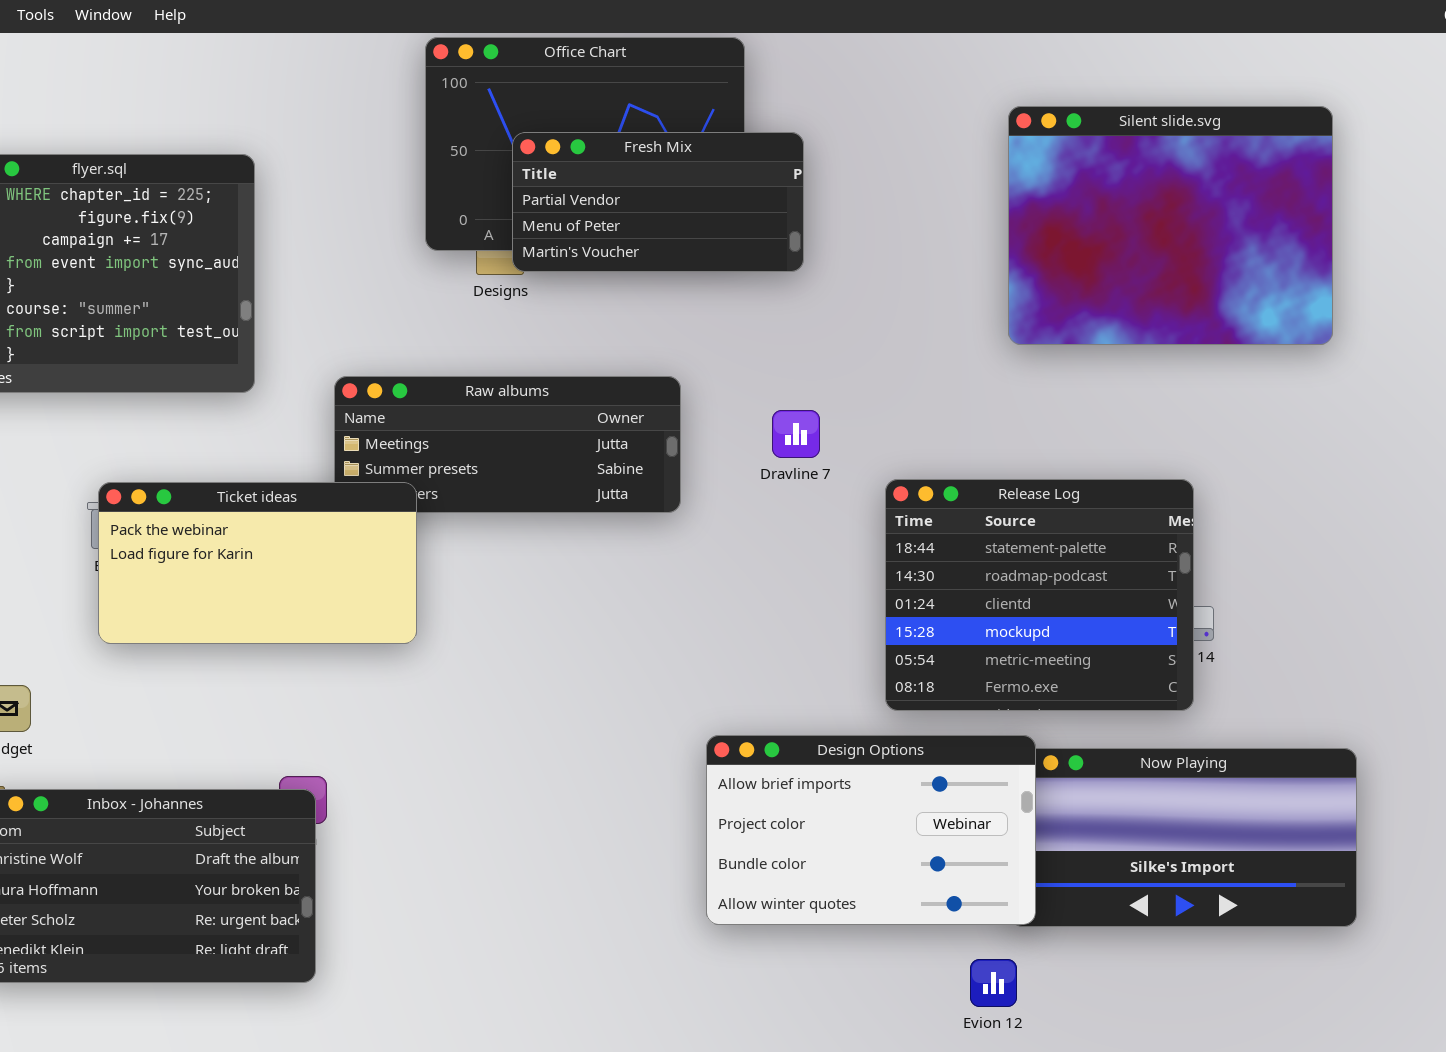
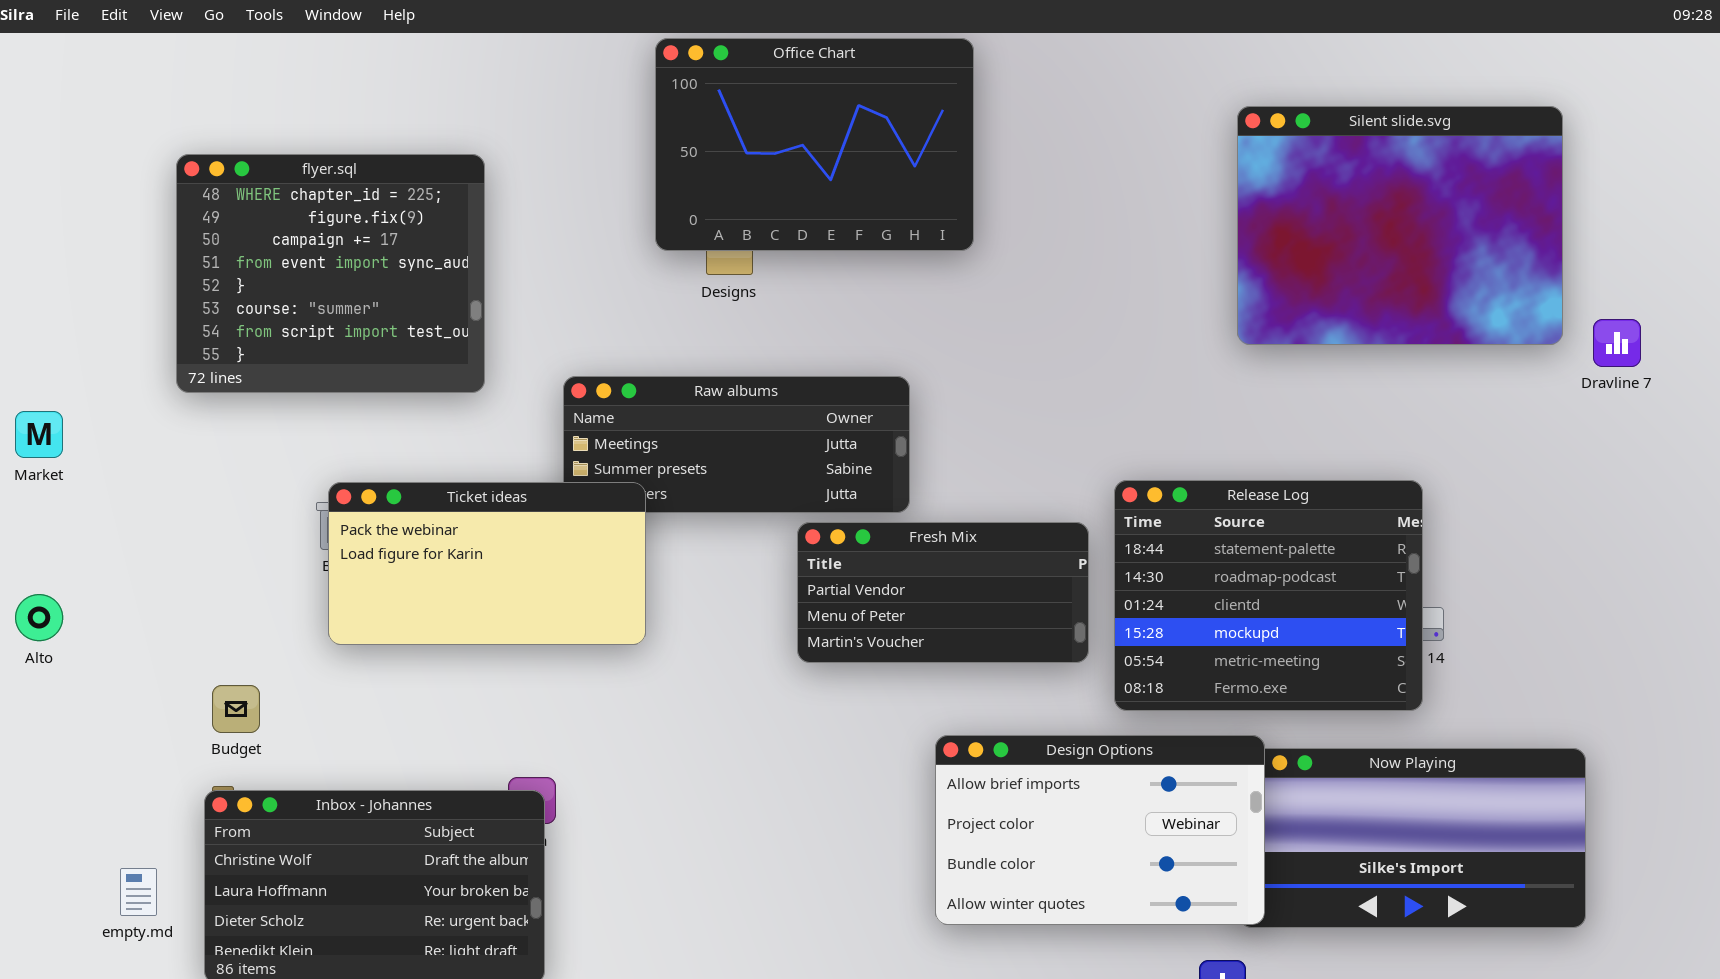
Fresh Mix: [512,132,804,272] -> [797,522,1089,663], moved
Dravline 7: [772,410,820,458] -> [1593,319,1641,367], moved

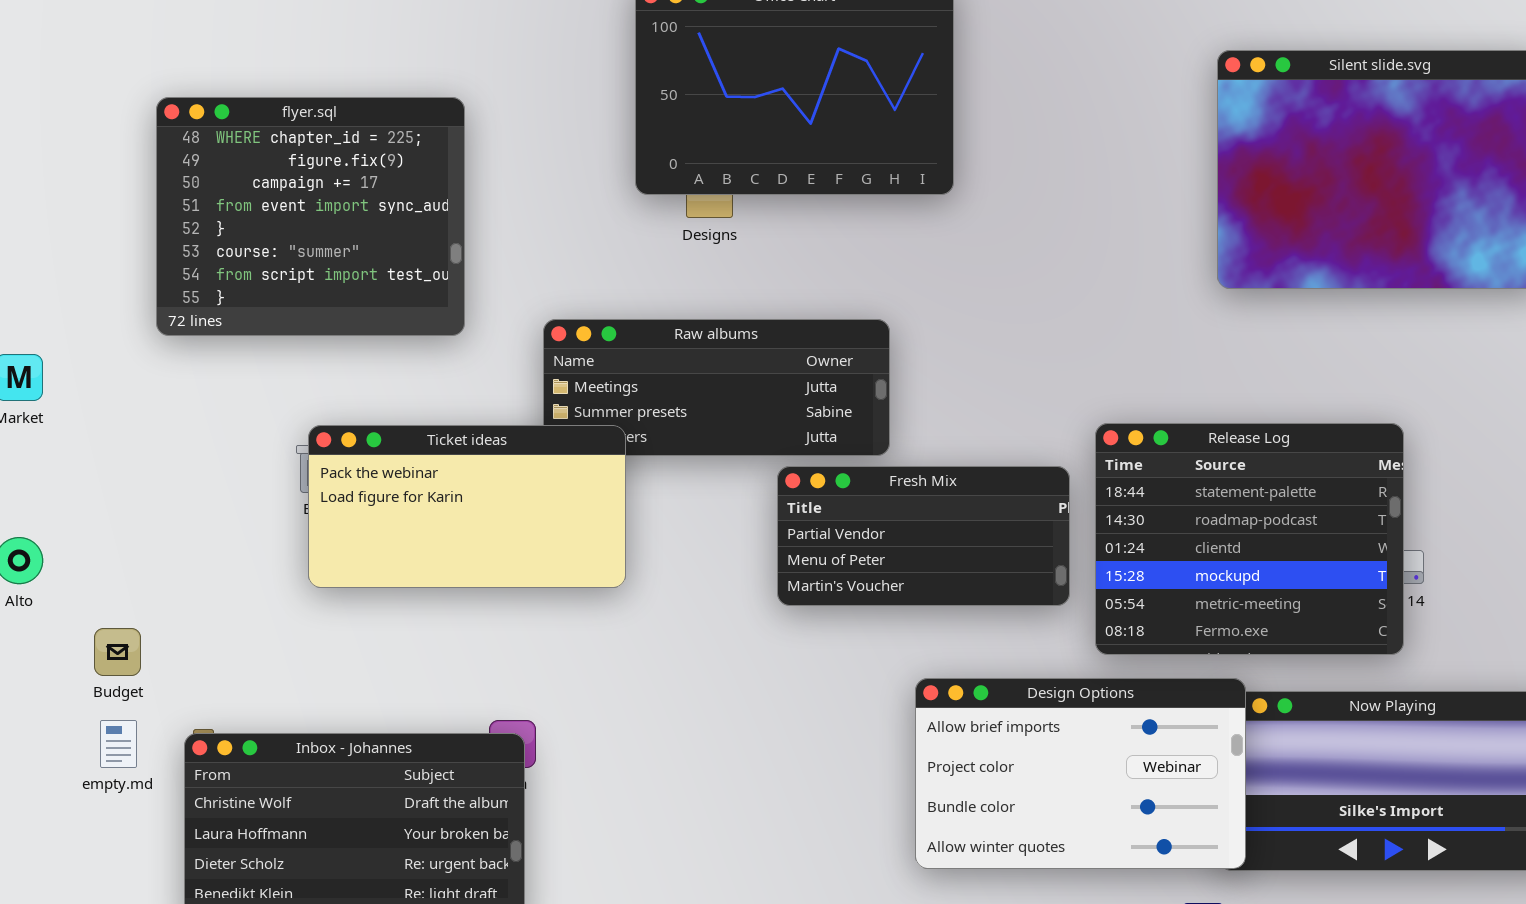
Budget: [212,685,260,733] -> [94,628,141,676], moved
empty.md: [120,868,157,916] -> [100,720,137,768], moved

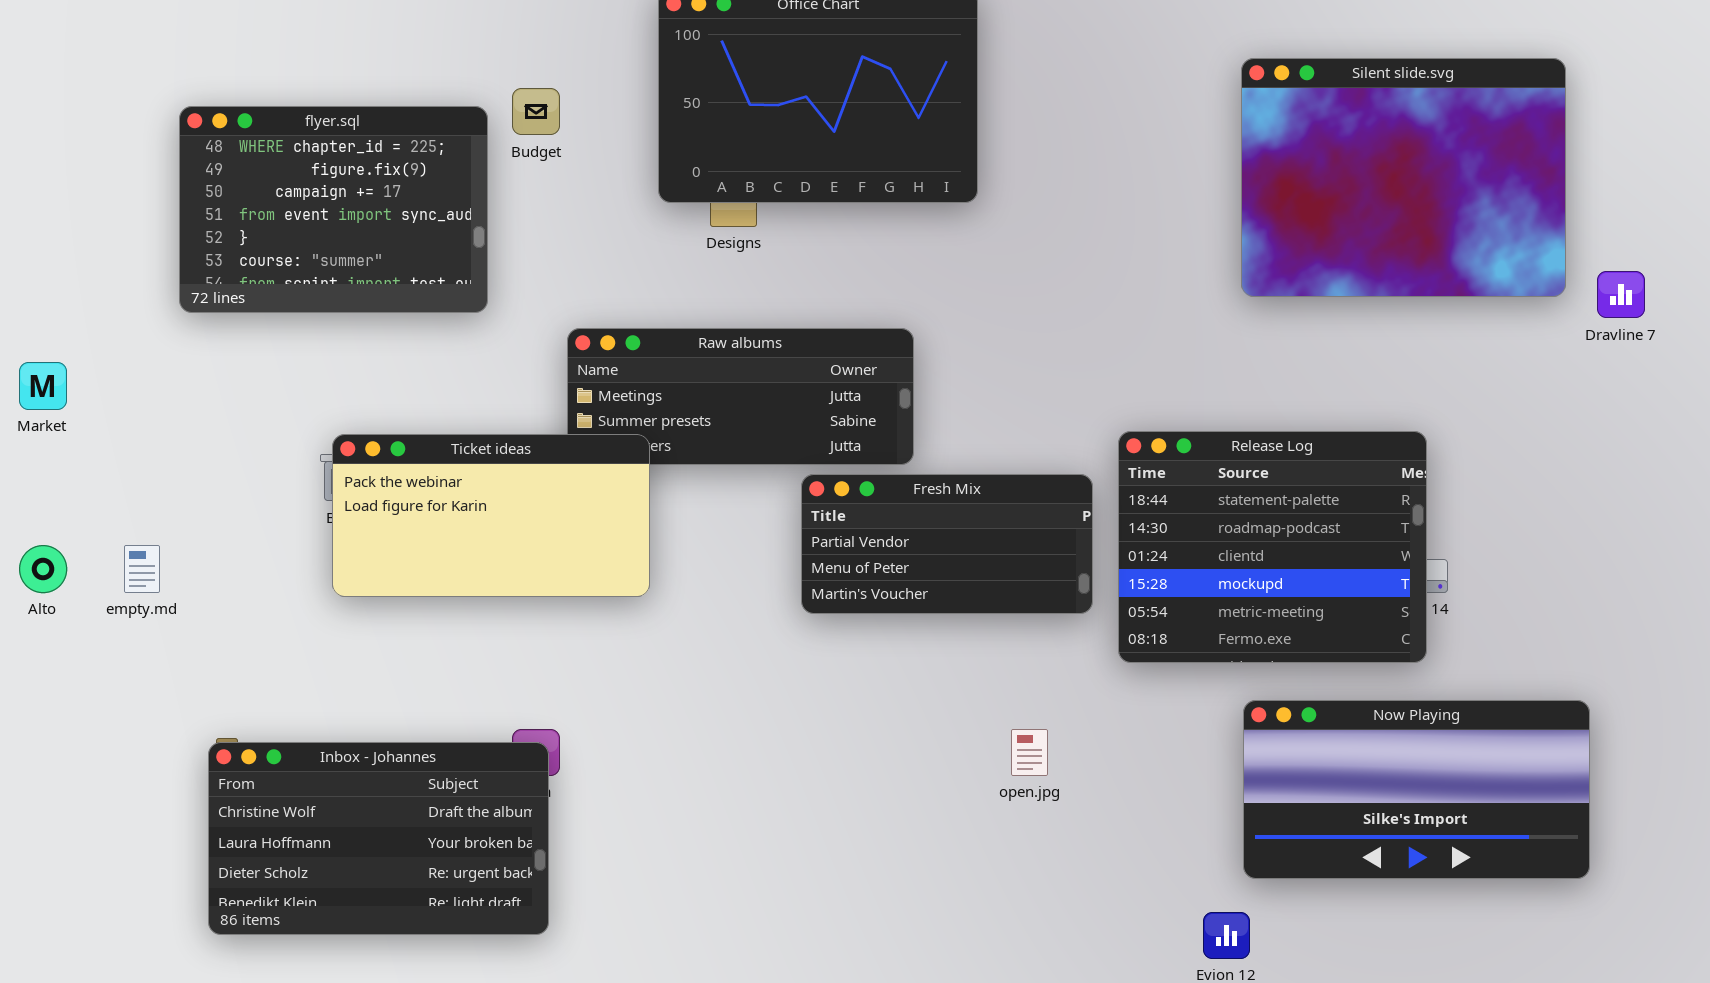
flyer.sql: [156,97,465,336] -> [179,106,488,313], resized
Budget: [94,628,141,676] -> [512,88,560,135], moved
Design Options: [915,678,1246,869] -> none, closed
empty.md: [100,720,137,768] -> [124,545,160,593], moved

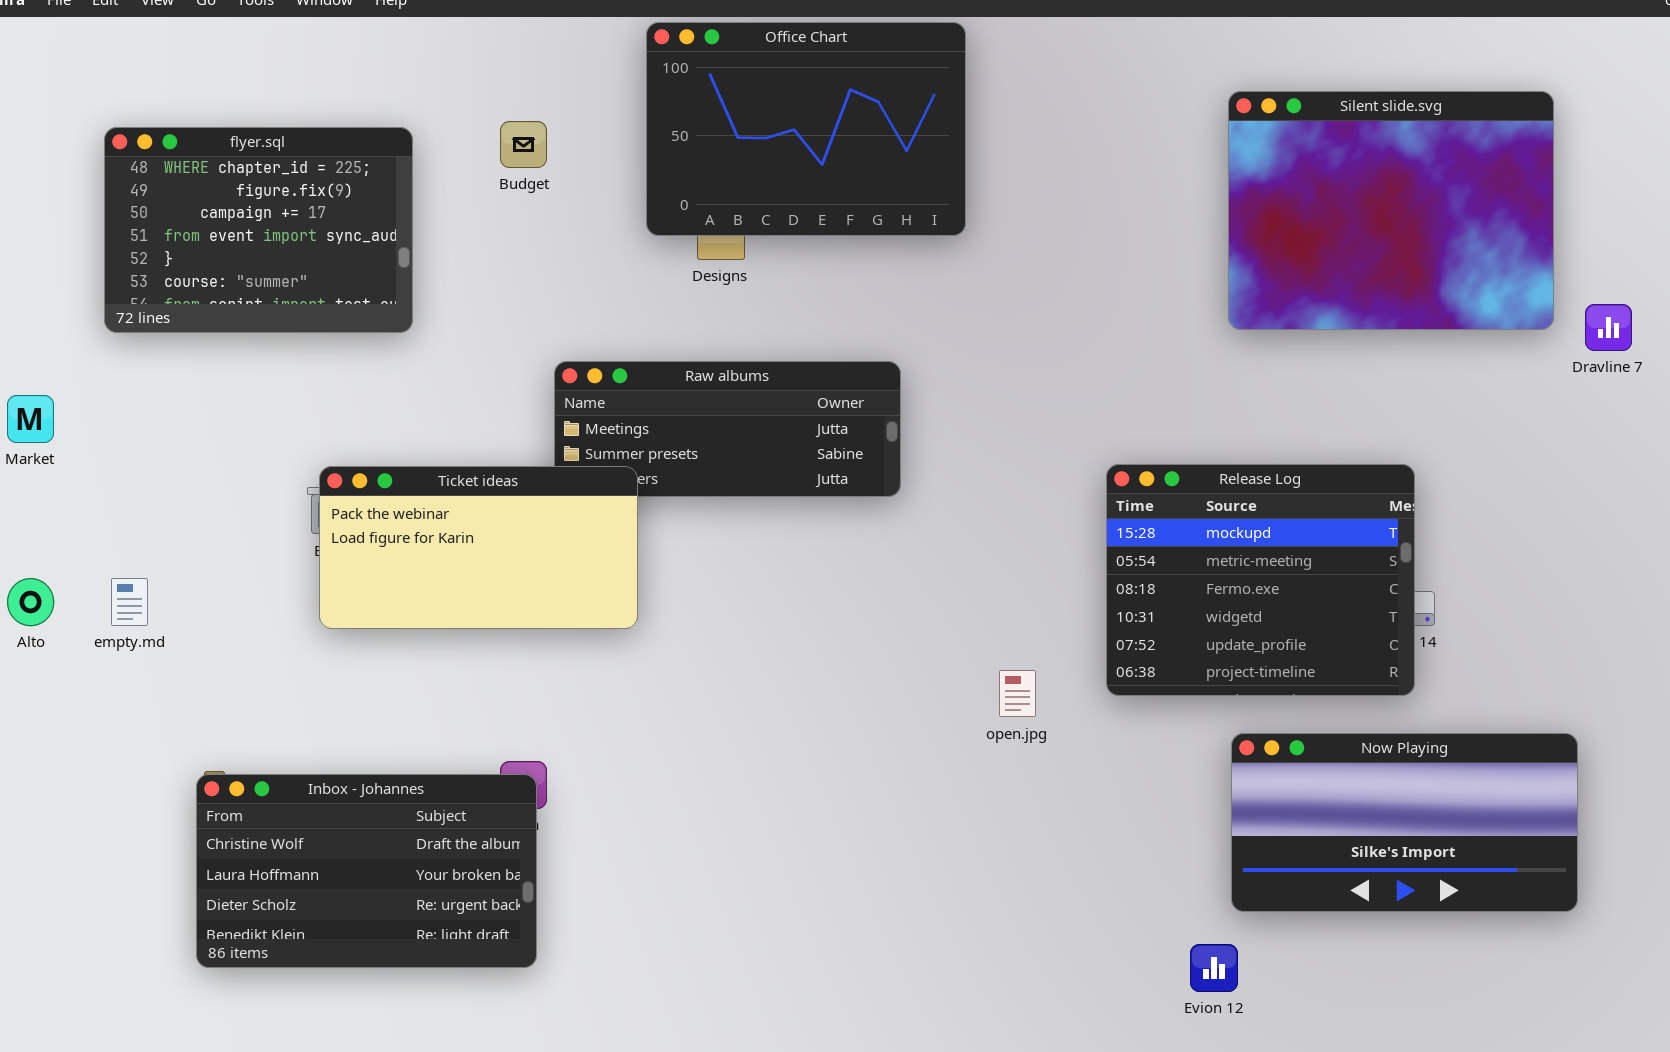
flyer.sql: [179,106,488,313] -> [104,127,413,333], moved
Release Log: [1118,431,1427,663] -> [1106,464,1415,696], scrolled down 3 rows
Fresh Mix: [801,474,1093,614] -> none, closed
open.jpg: [1011,729,1048,776] -> [999,670,1036,717], moved

